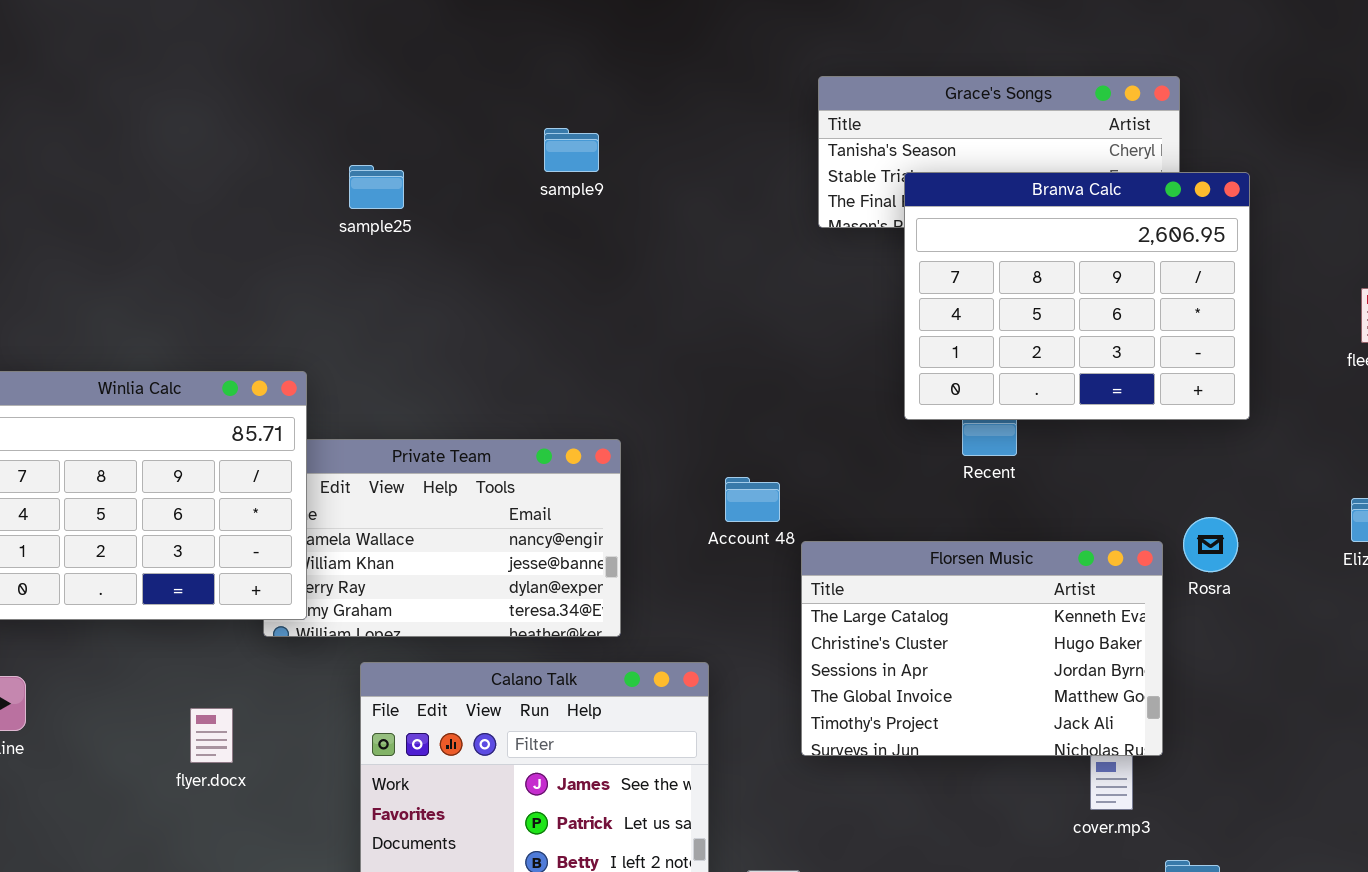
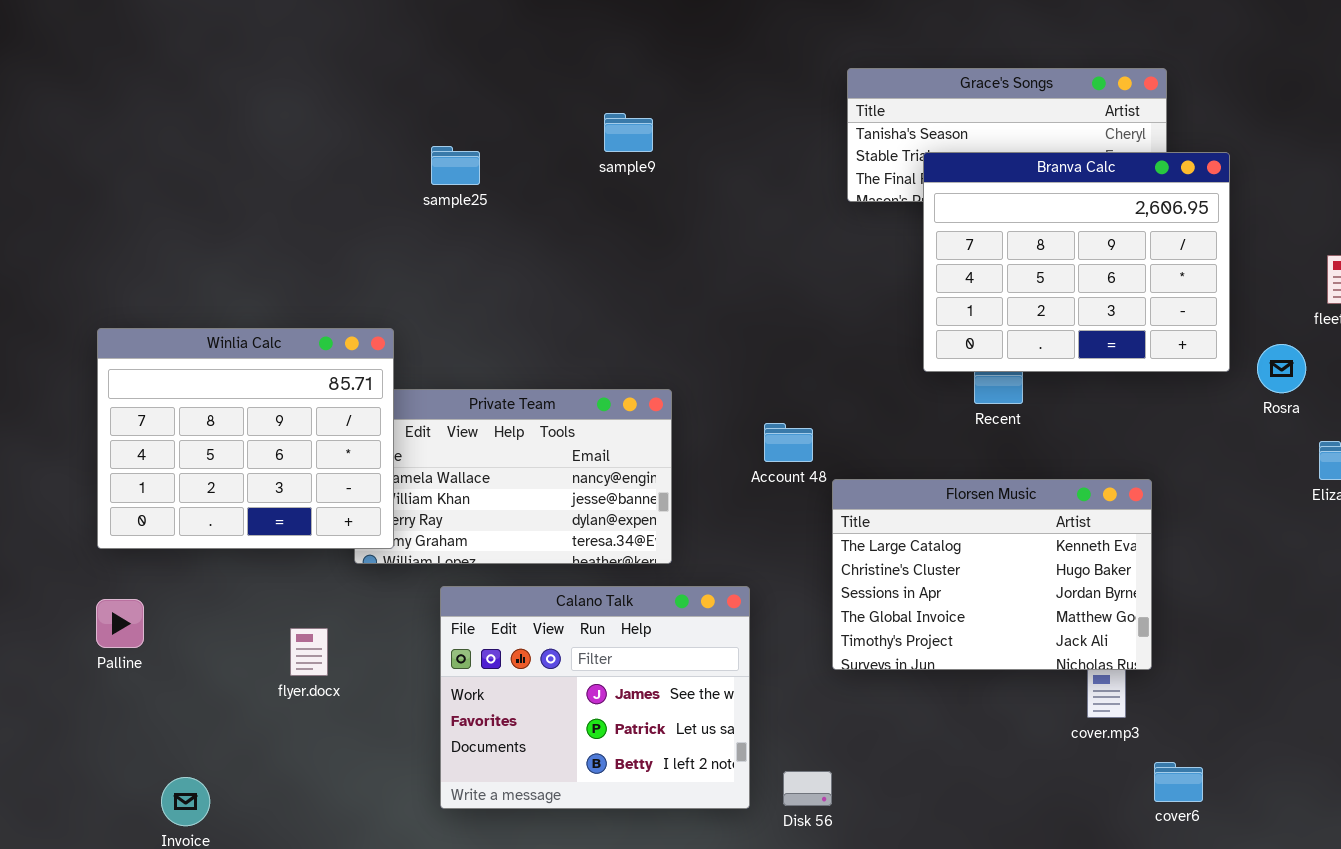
Rosra: [1183,517,1238,572] -> [1257,344,1306,393], moved

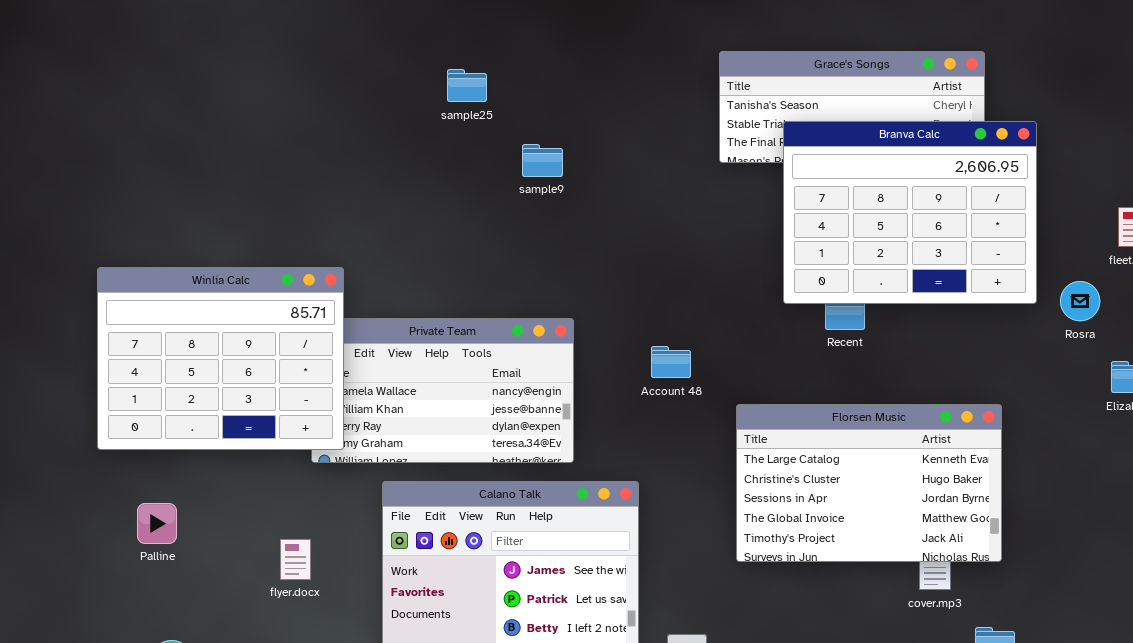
sample9: [604,113,653,152] -> [522,144,563,177], moved
sample25: [431,146,480,185] -> [447,69,487,102], moved
Florsen Music: [832,479,1152,670] -> [736,404,1002,562], moved
Palline: [96,599,144,648] -> [137,503,177,544], moved
flyer.docx: [290,628,328,676] -> [280,539,311,580], moved

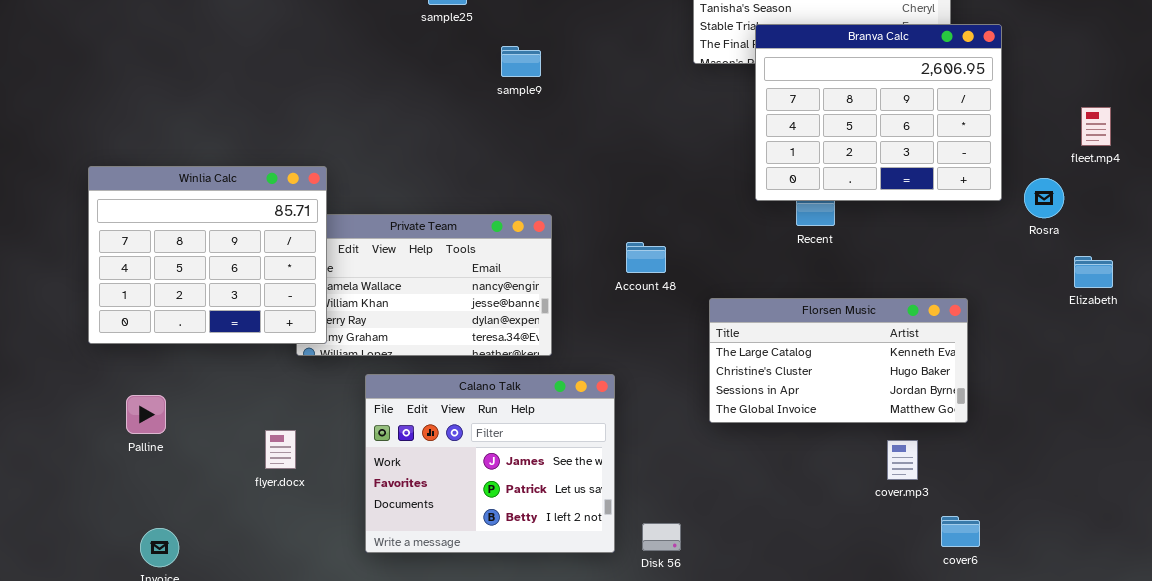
Florsen Music: [736,404,1002,562] -> [709,298,968,423], resized

